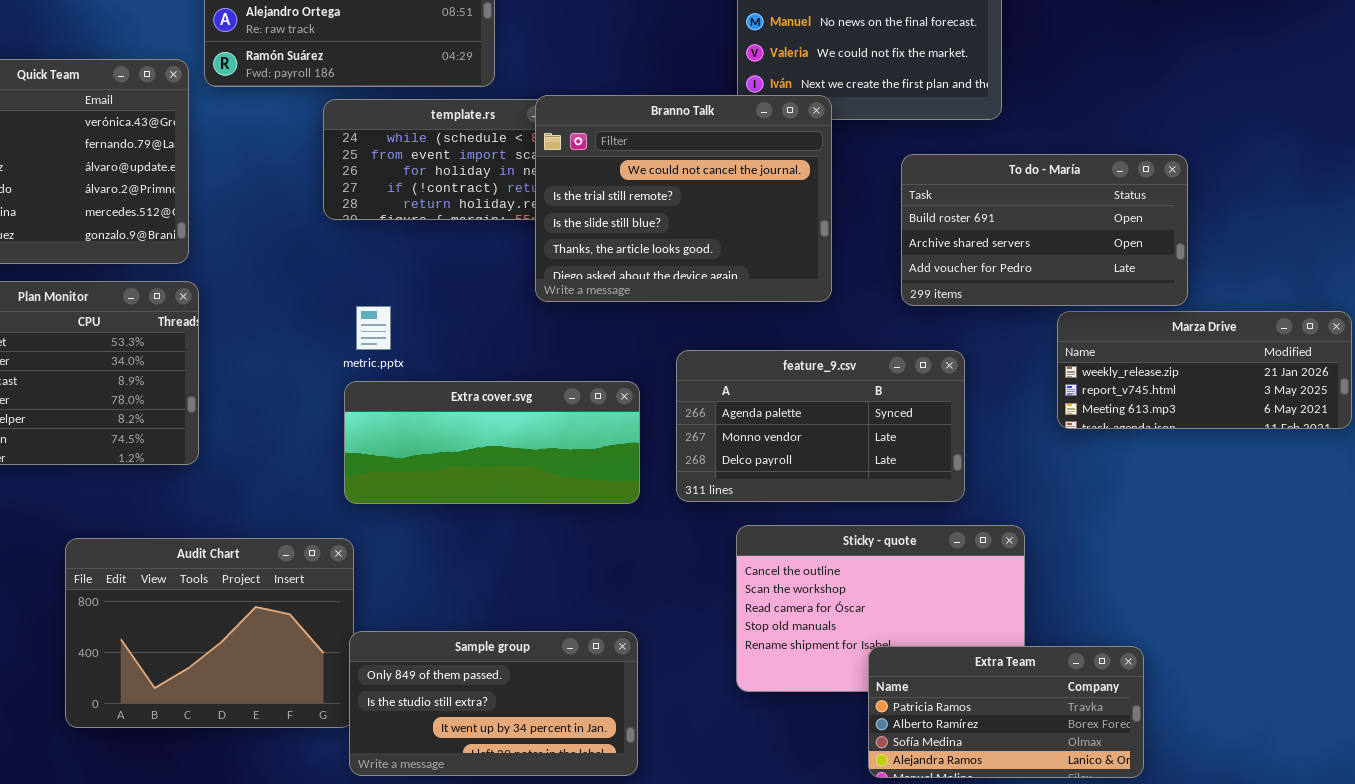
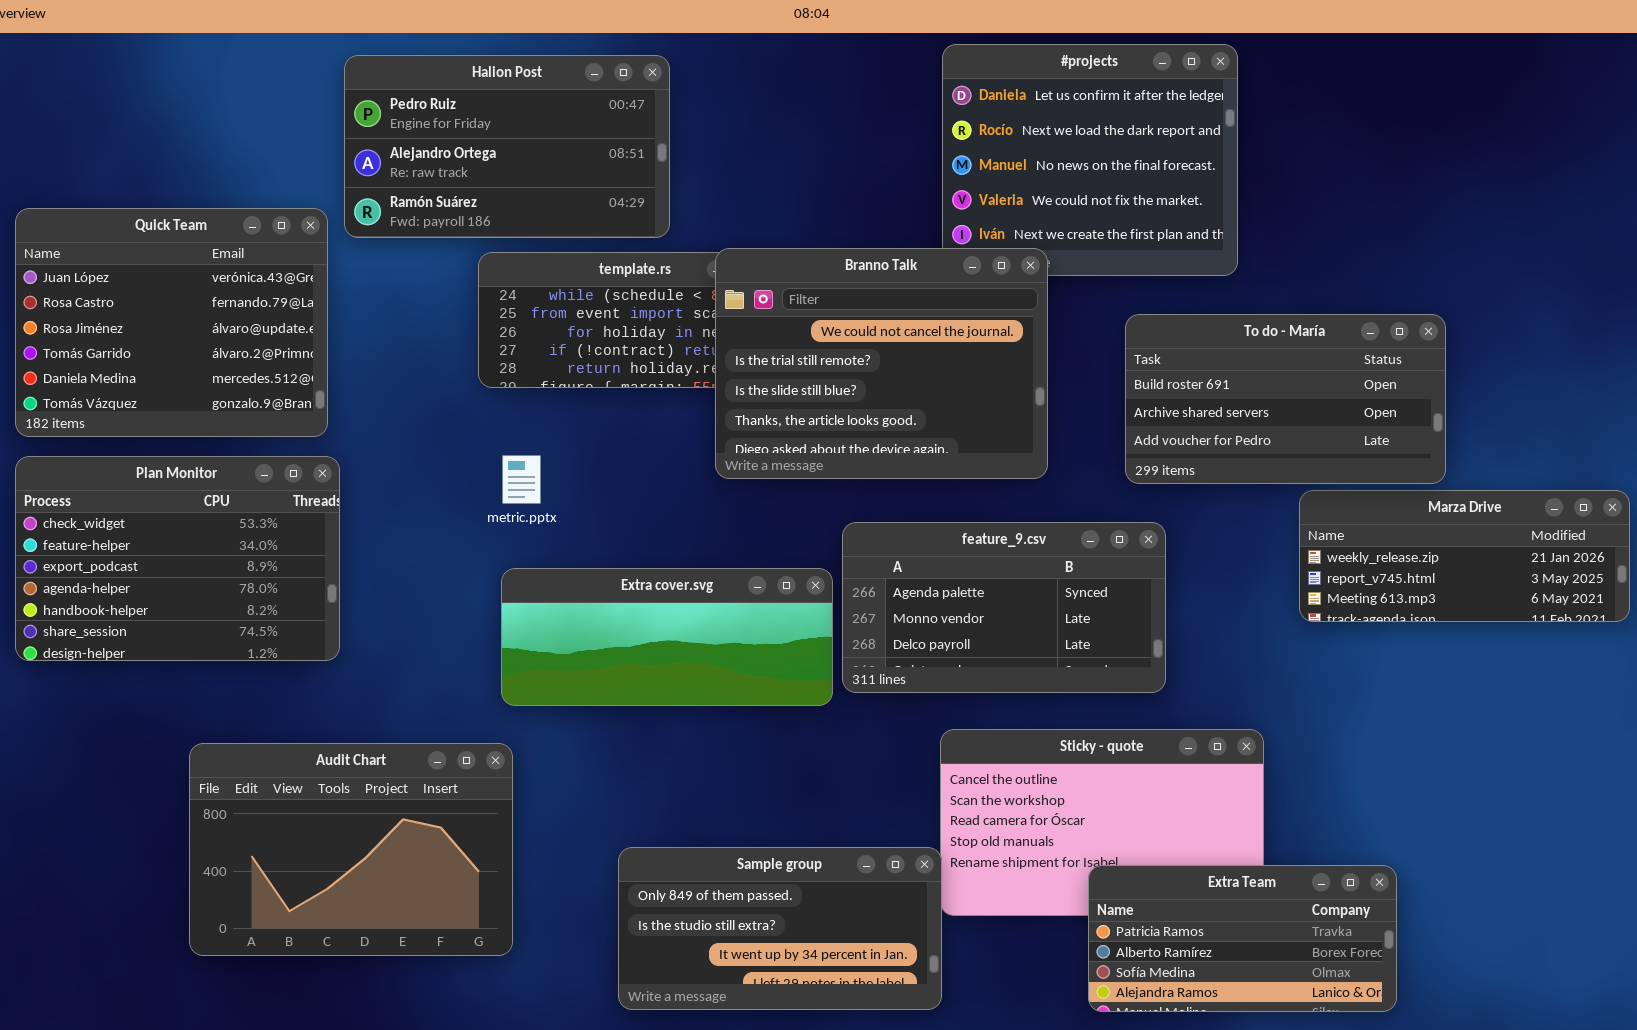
metric.pptx: [356,306,391,350] -> [502,455,541,504], moved
feature_9.csv: [676,350,965,502] -> [842,522,1166,693], moved
Sample group: [349,631,638,776] -> [618,847,942,1010], moved

